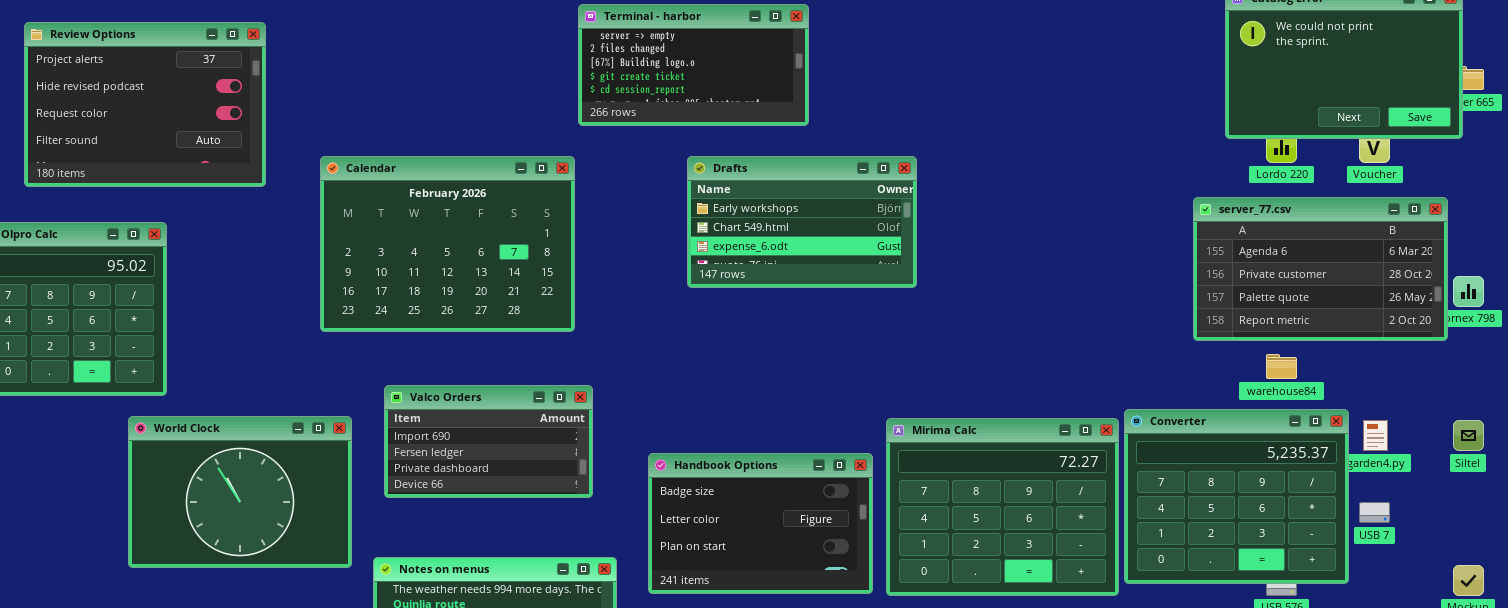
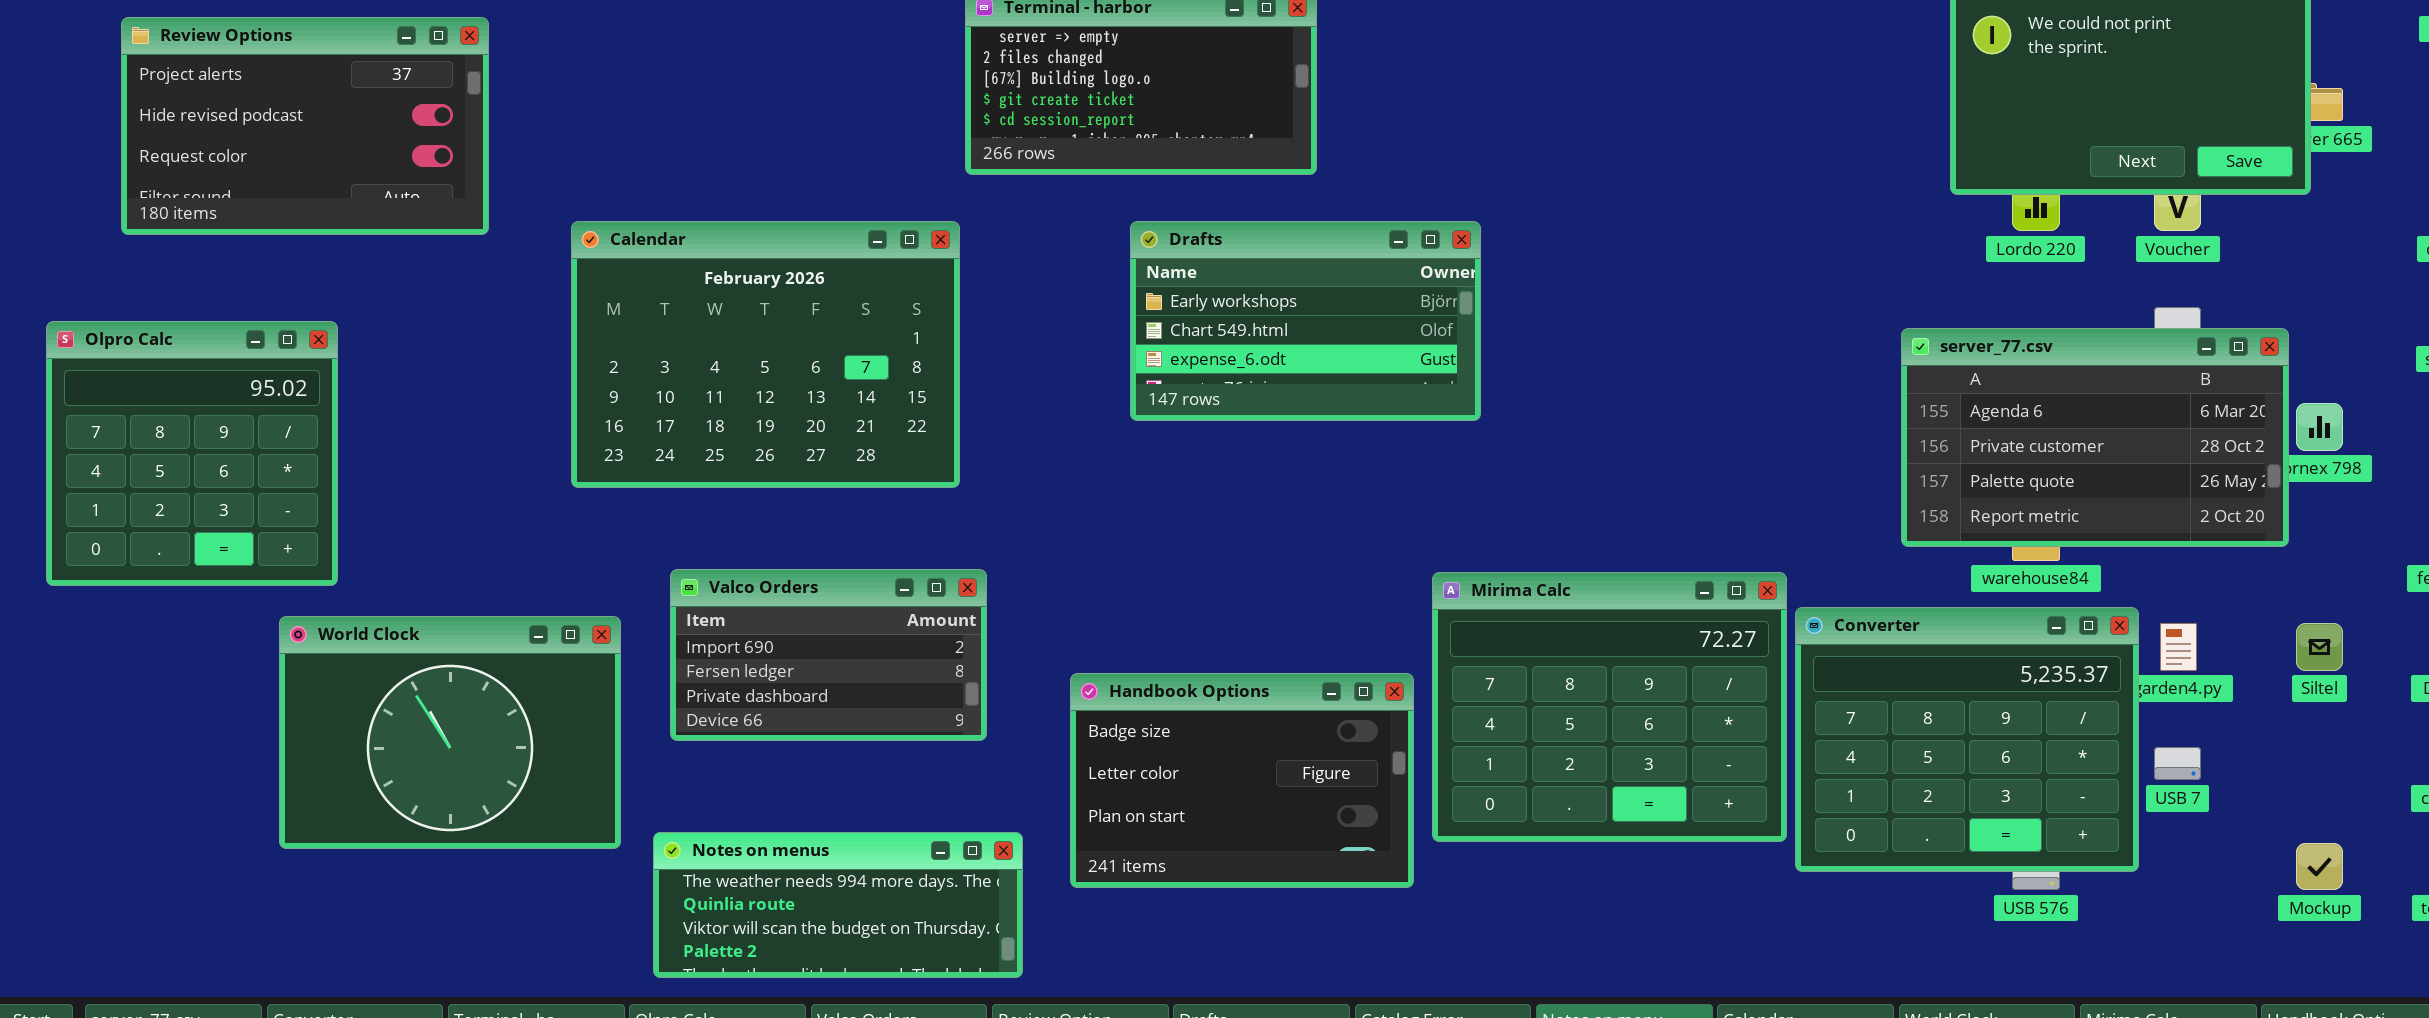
Review Options: [24,22,266,187] -> [121,17,489,235], resized
server_77.csv: [1193,197,1448,341] -> [1901,328,2289,547], moved
Mirima Calc: [886,418,1119,596] -> [1432,572,1787,842], moved

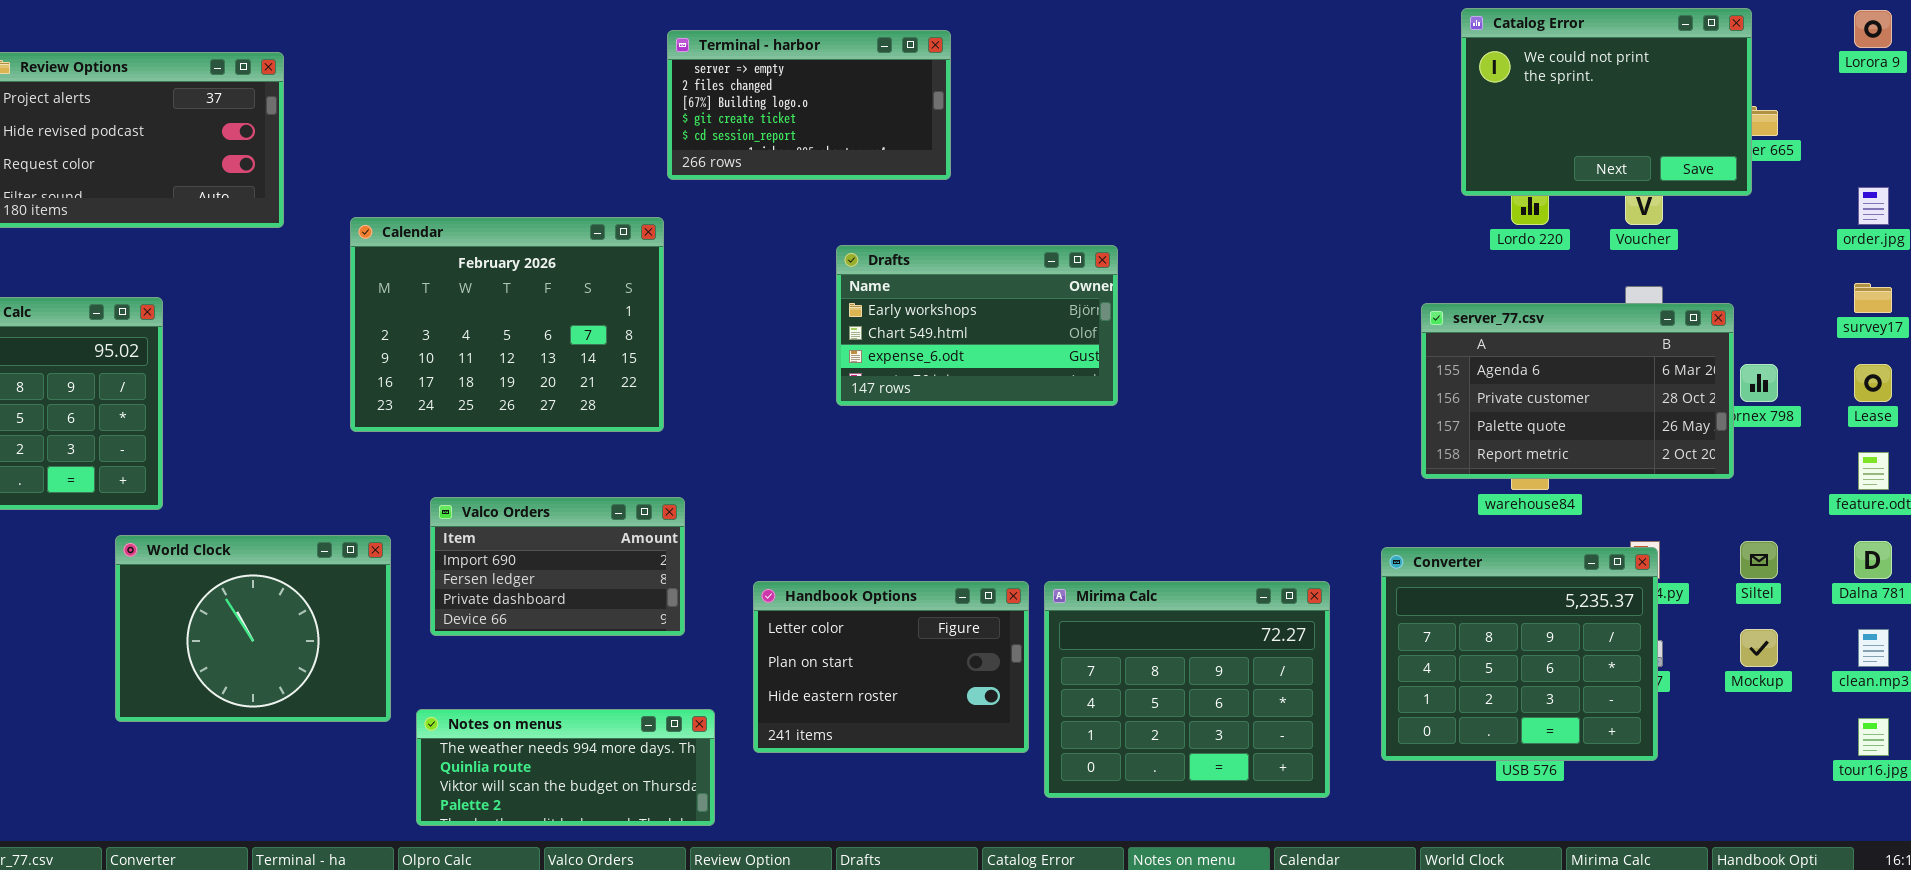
Drafts: [1130,221,1481,421] -> [836,245,1118,406], moved
Mirima Calc: [1432,572,1787,842] -> [1044,581,1330,798], moved
Converter: [1795,607,2139,872] -> [1381,547,1658,761], moved
Handbook Options: [1070,673,1414,888] -> [753,581,1029,753], scrolled down 1 row
Mockup: [2296,843,2343,890] -> [1740,629,1778,667], moved

